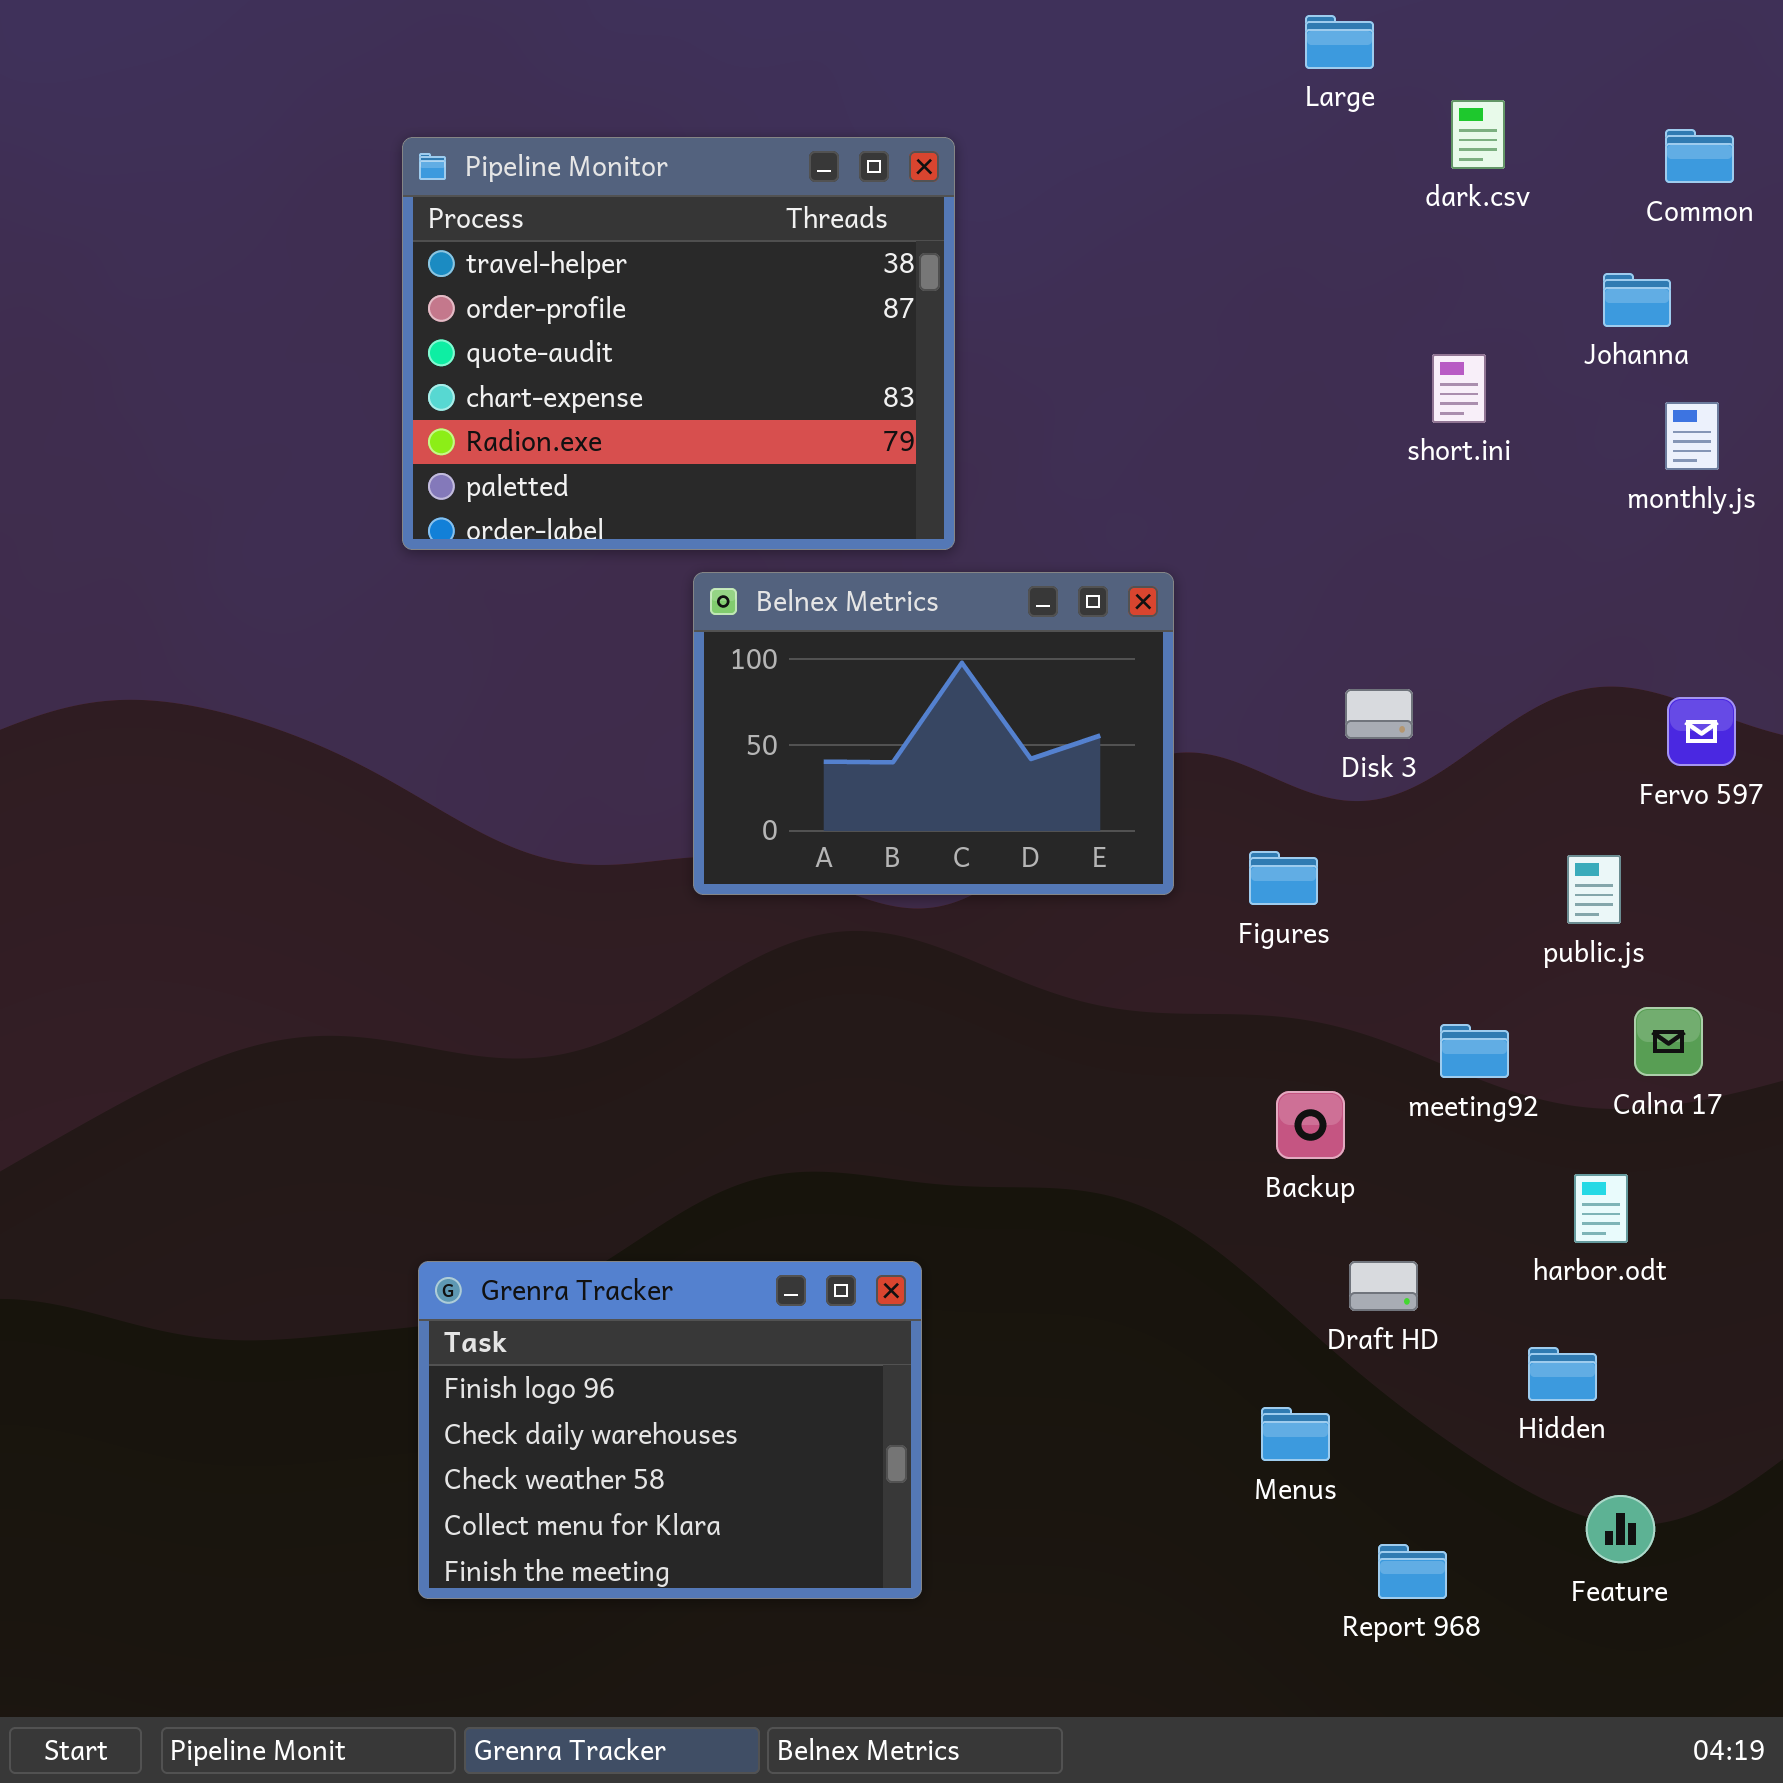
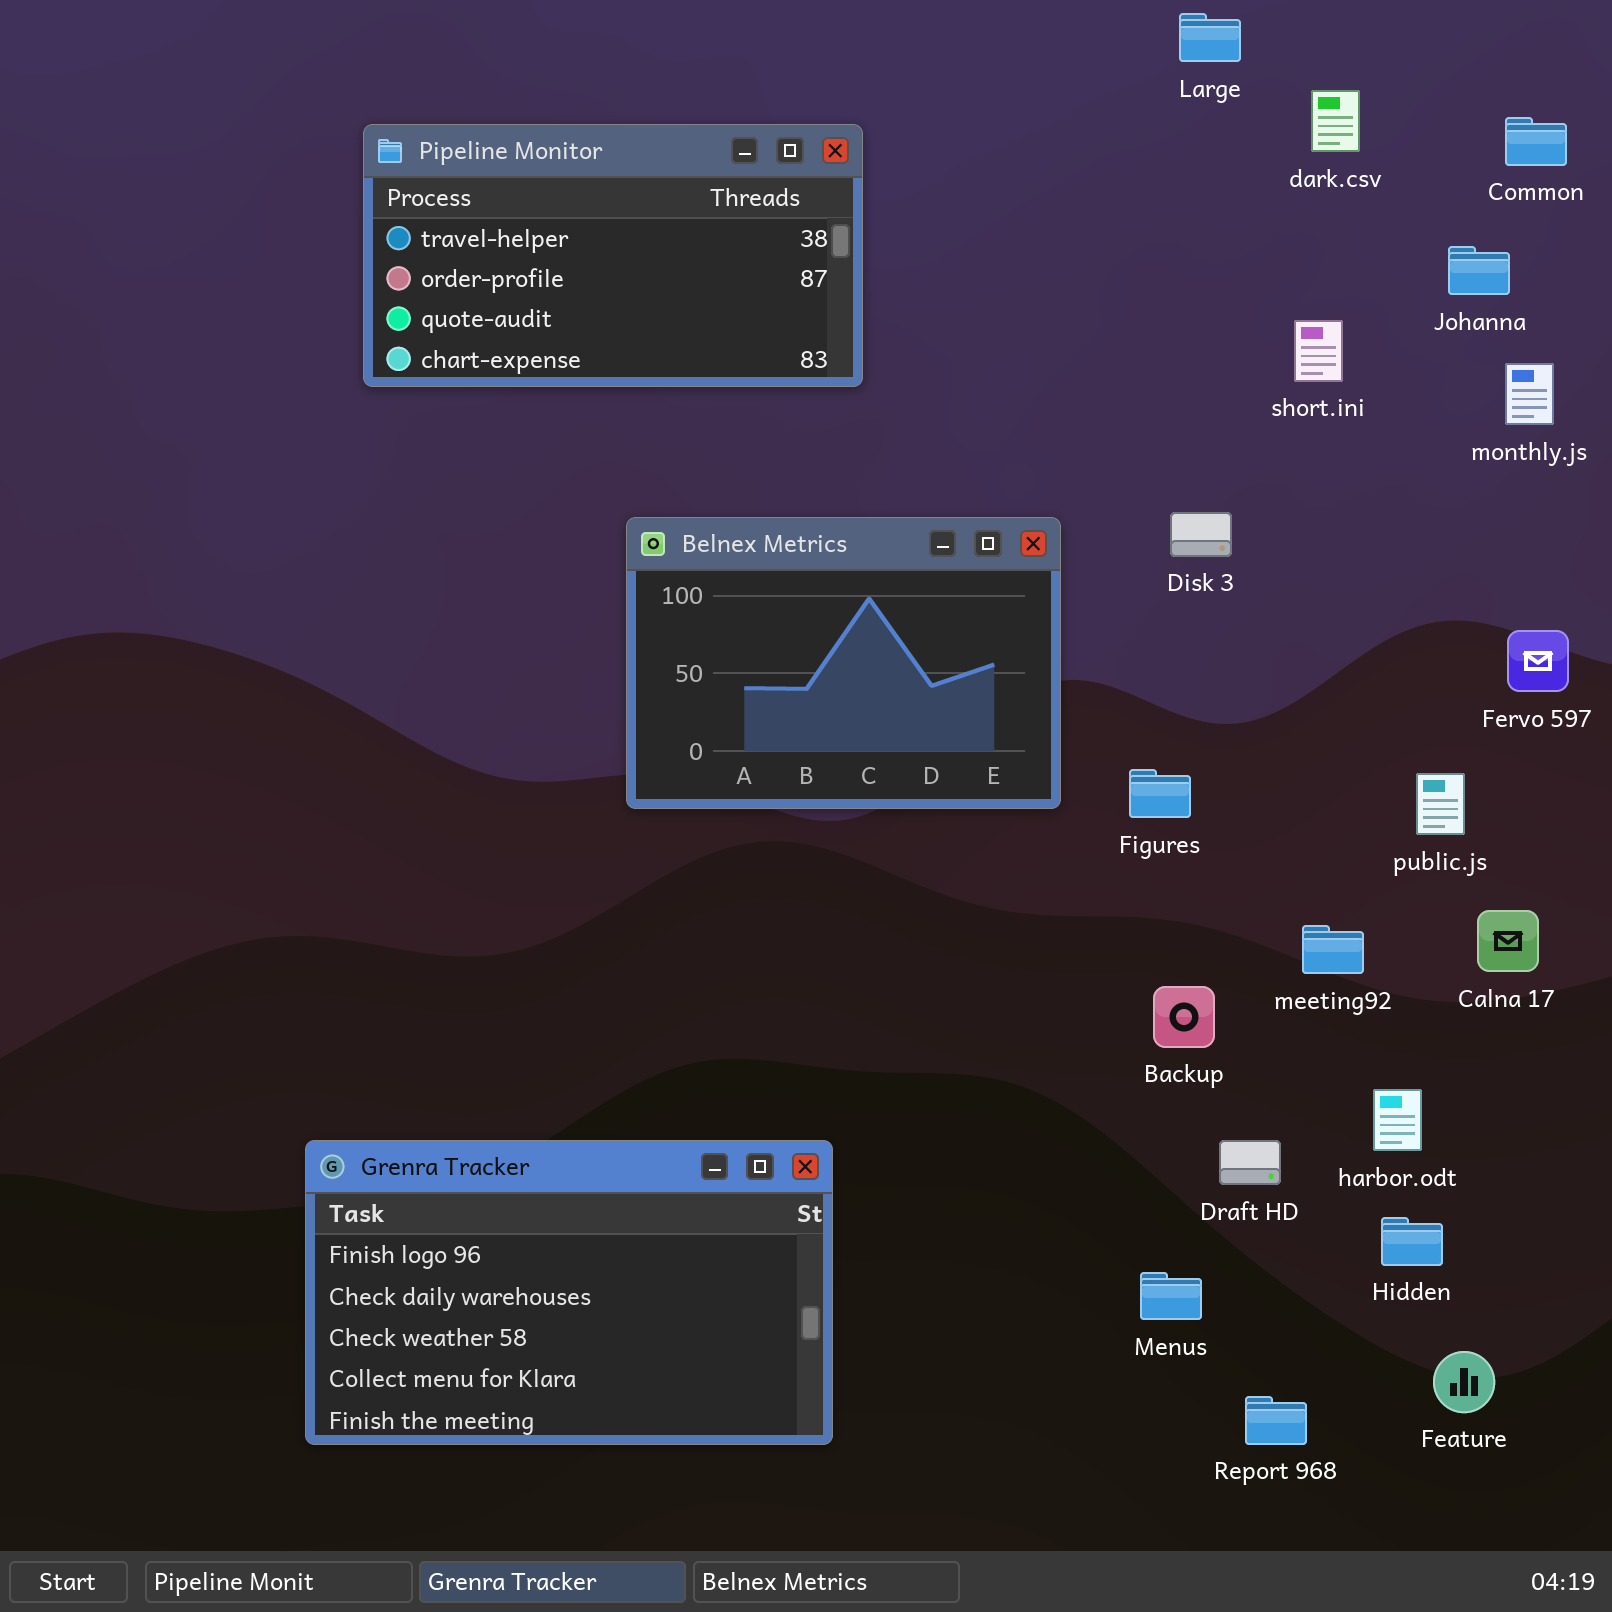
Pipeline Monitor: [402,137,955,550] -> [363,124,863,387], resized
Disk 3: [1345,689,1413,739] -> [1170,512,1232,557], moved
harbor.odt: [1574,1174,1628,1243] -> [1373,1089,1422,1151], moved
Grenra Tracker: [418,1261,922,1599] -> [305,1140,833,1445], resized

